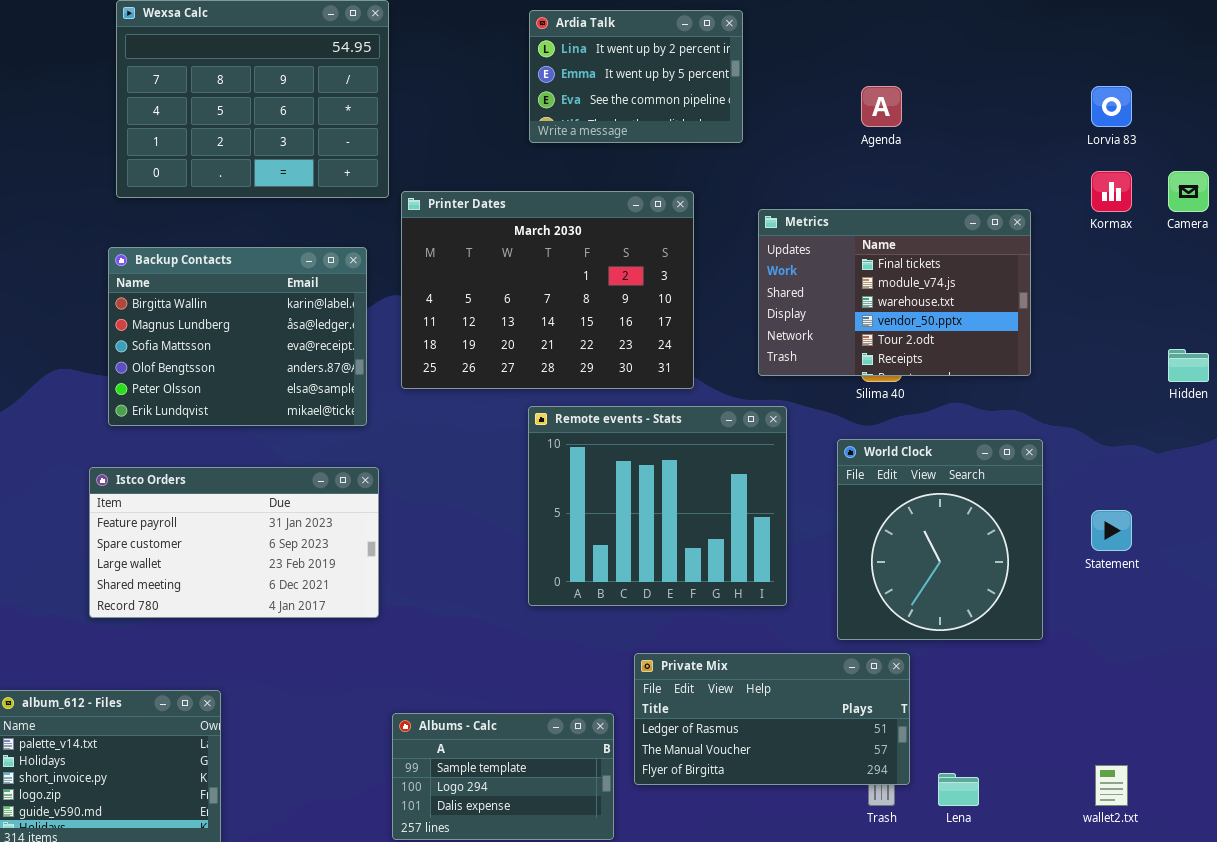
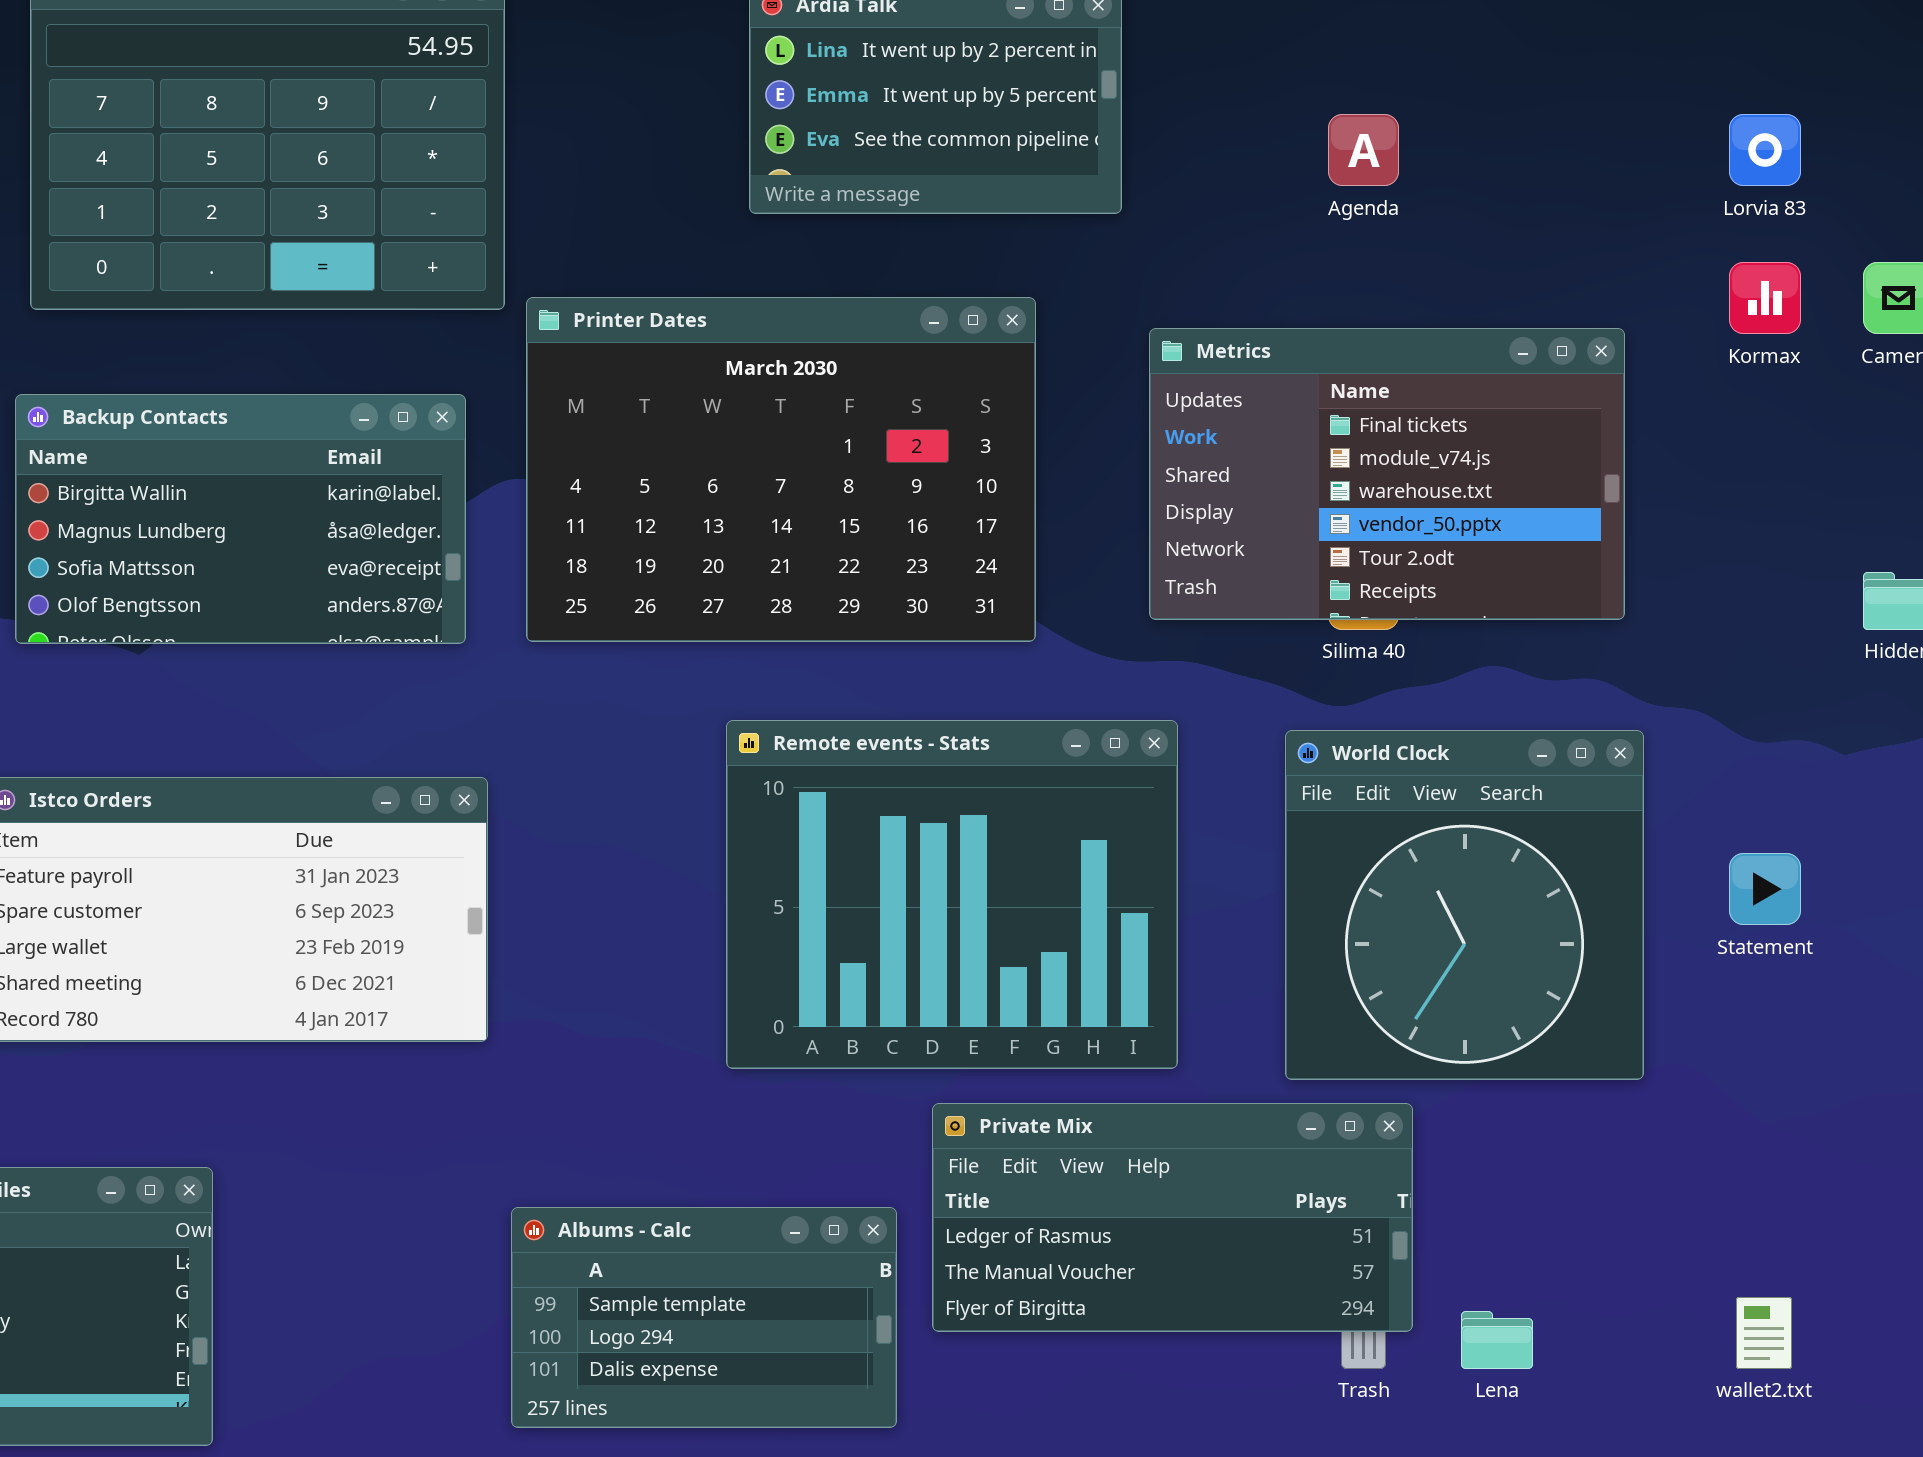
Backup Contacts: [108,247,367,426] -> [15,394,466,644], resized
Remote events - Stats: [528,406,787,606] -> [726,720,1178,1069], moved

